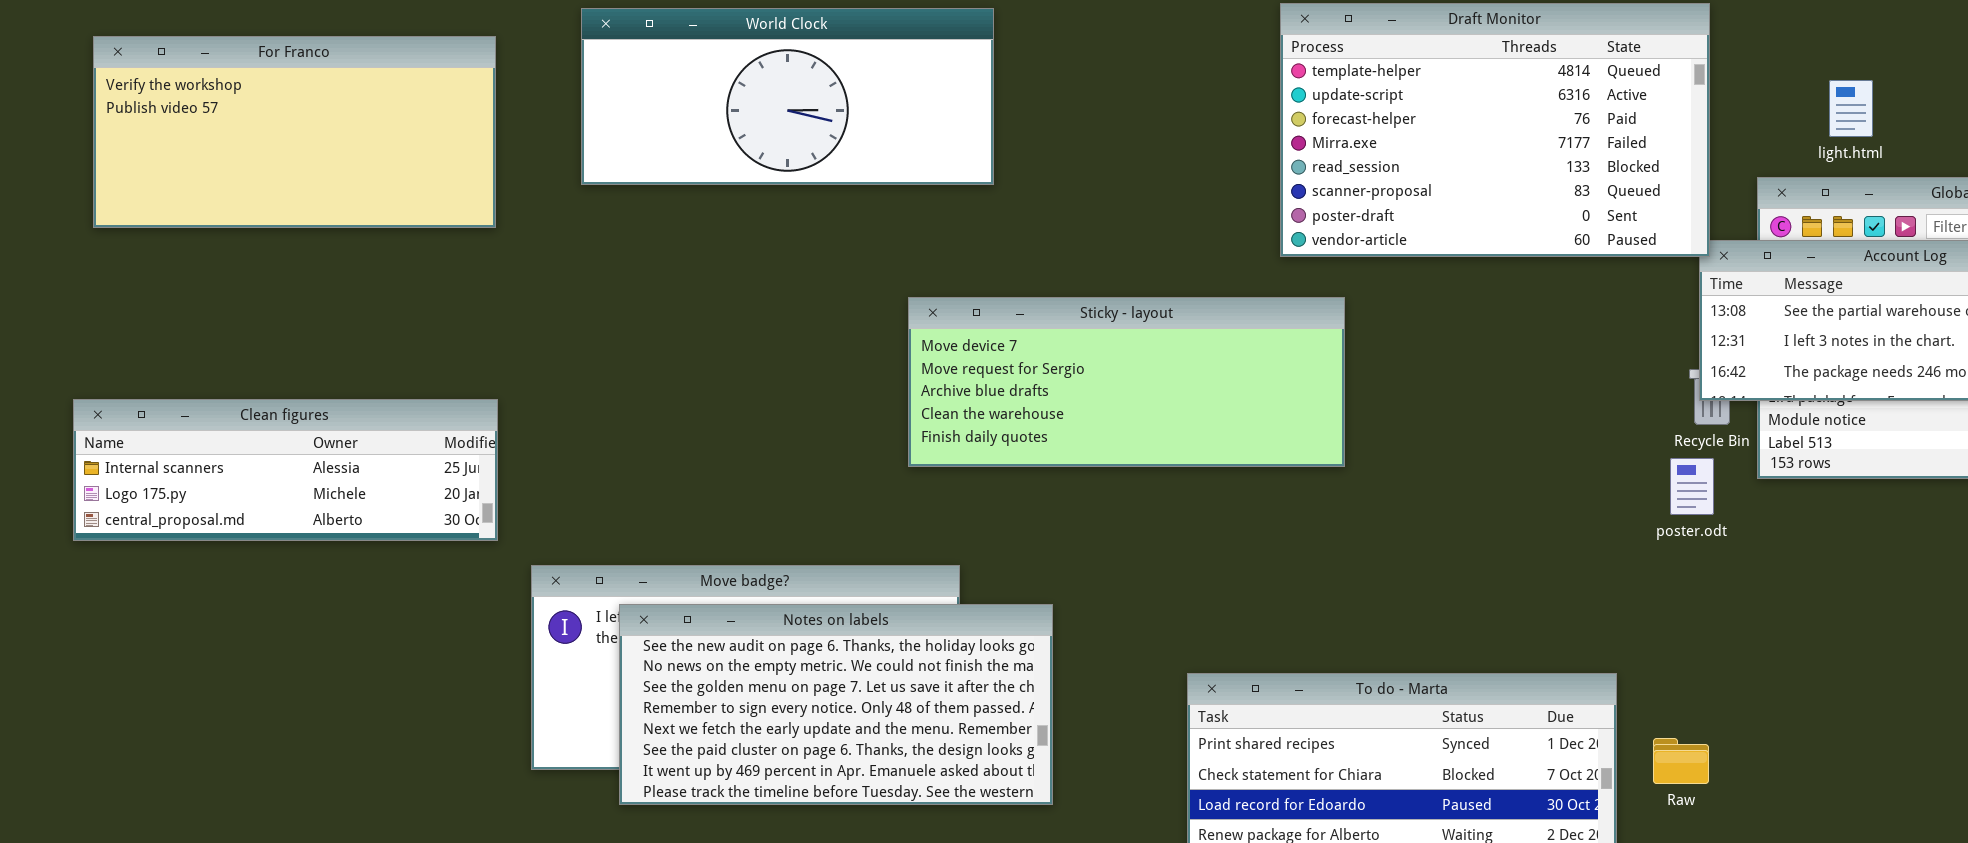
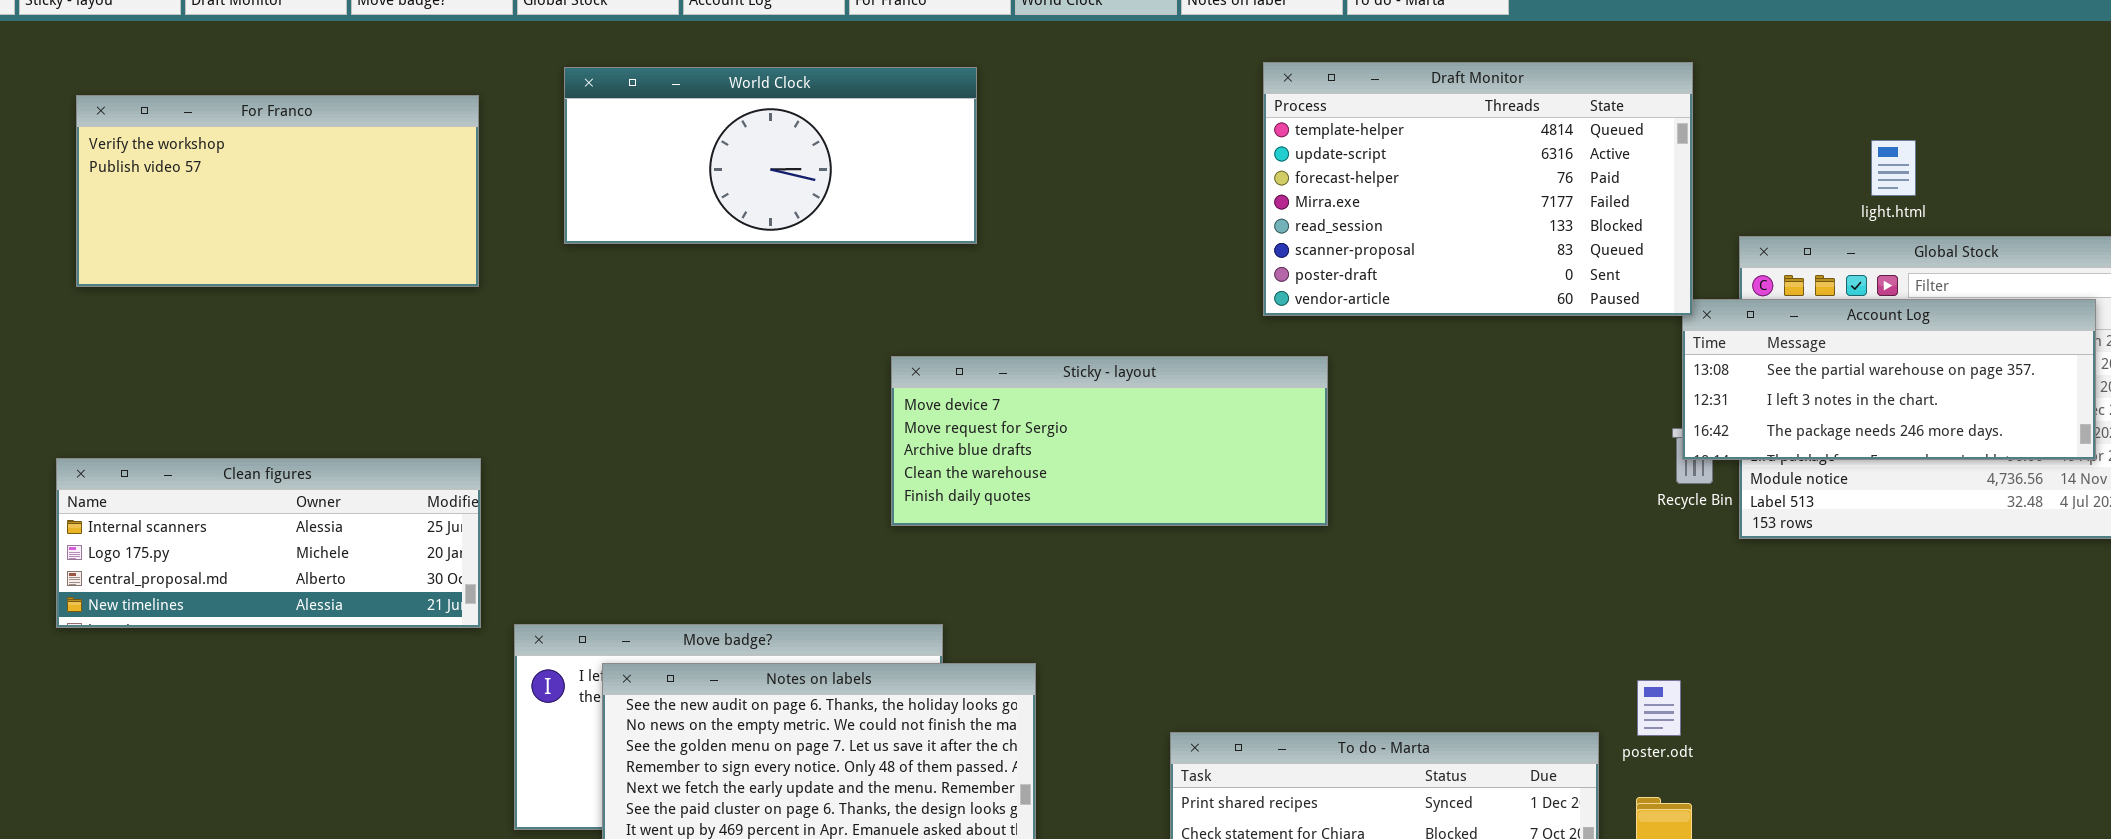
light.html: [1829,80,1873,137] -> [1871,140,1916,196], moved
Clean figures: [73,399,498,541] -> [56,458,481,628], resized
poster.odt: [1670,458,1714,515] -> [1637,680,1681,736], moved

